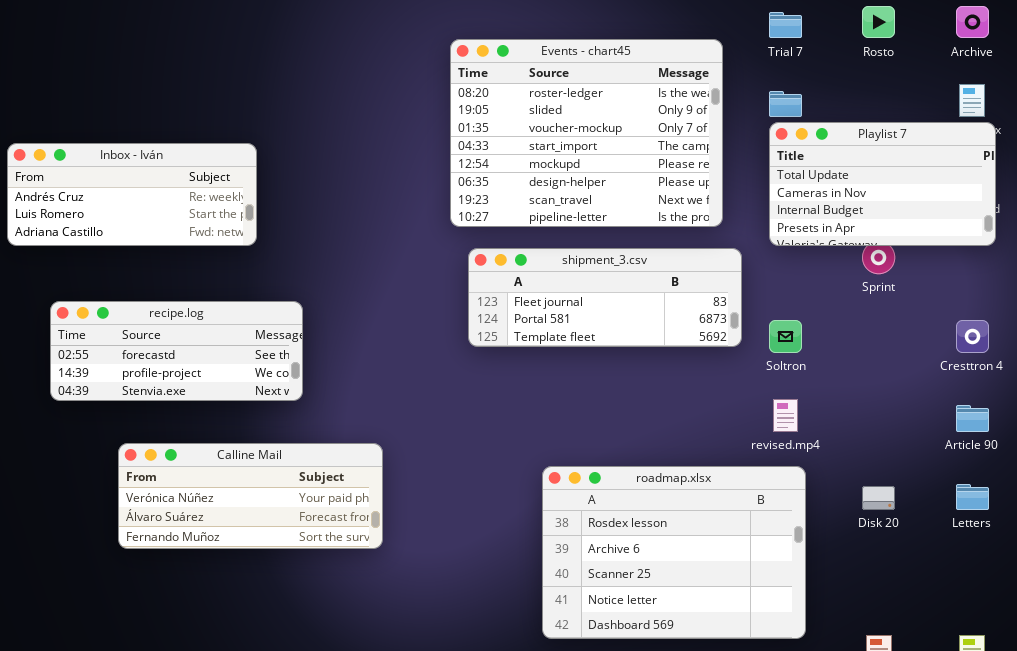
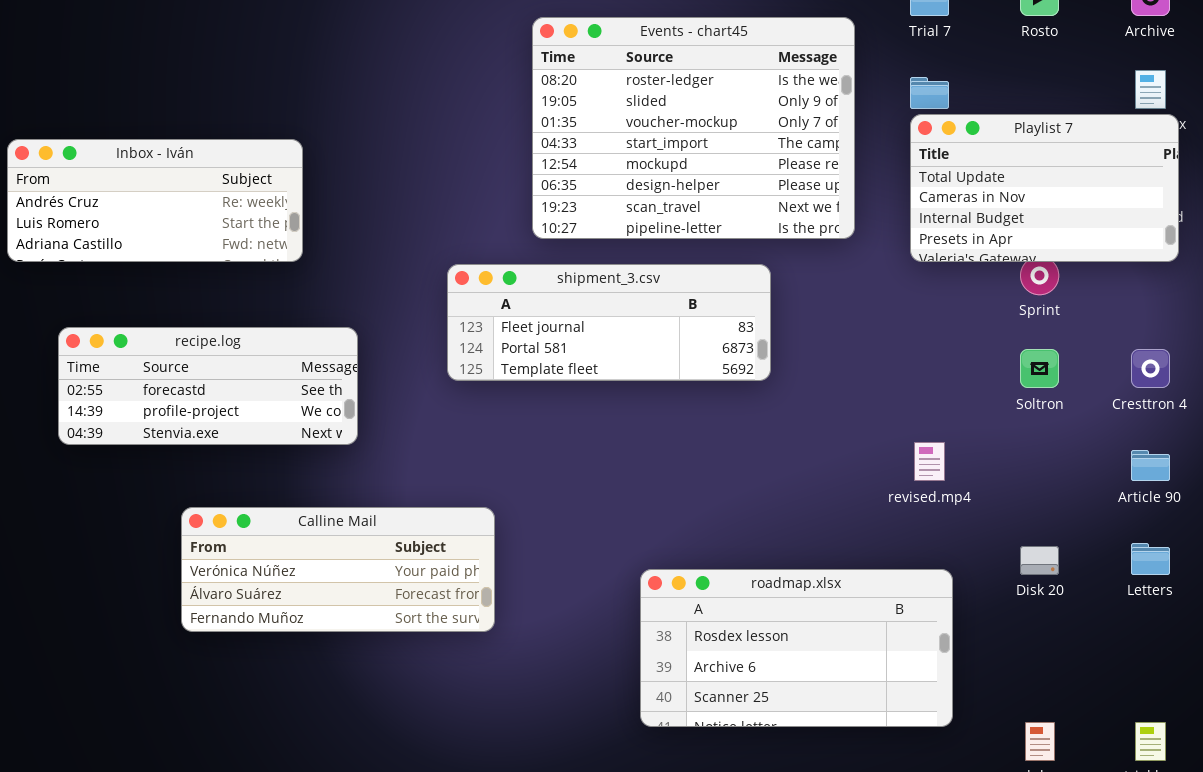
shipment_3.csv: [468,248,742,347] -> [447,264,771,381], moved
Soltron: [769,320,802,353] -> [1020,349,1059,388], moved
Calline Mail: [118,443,383,549] -> [181,507,495,632], moved
roadmap.xlsx: [542,466,806,639] -> [640,569,953,727], resized

